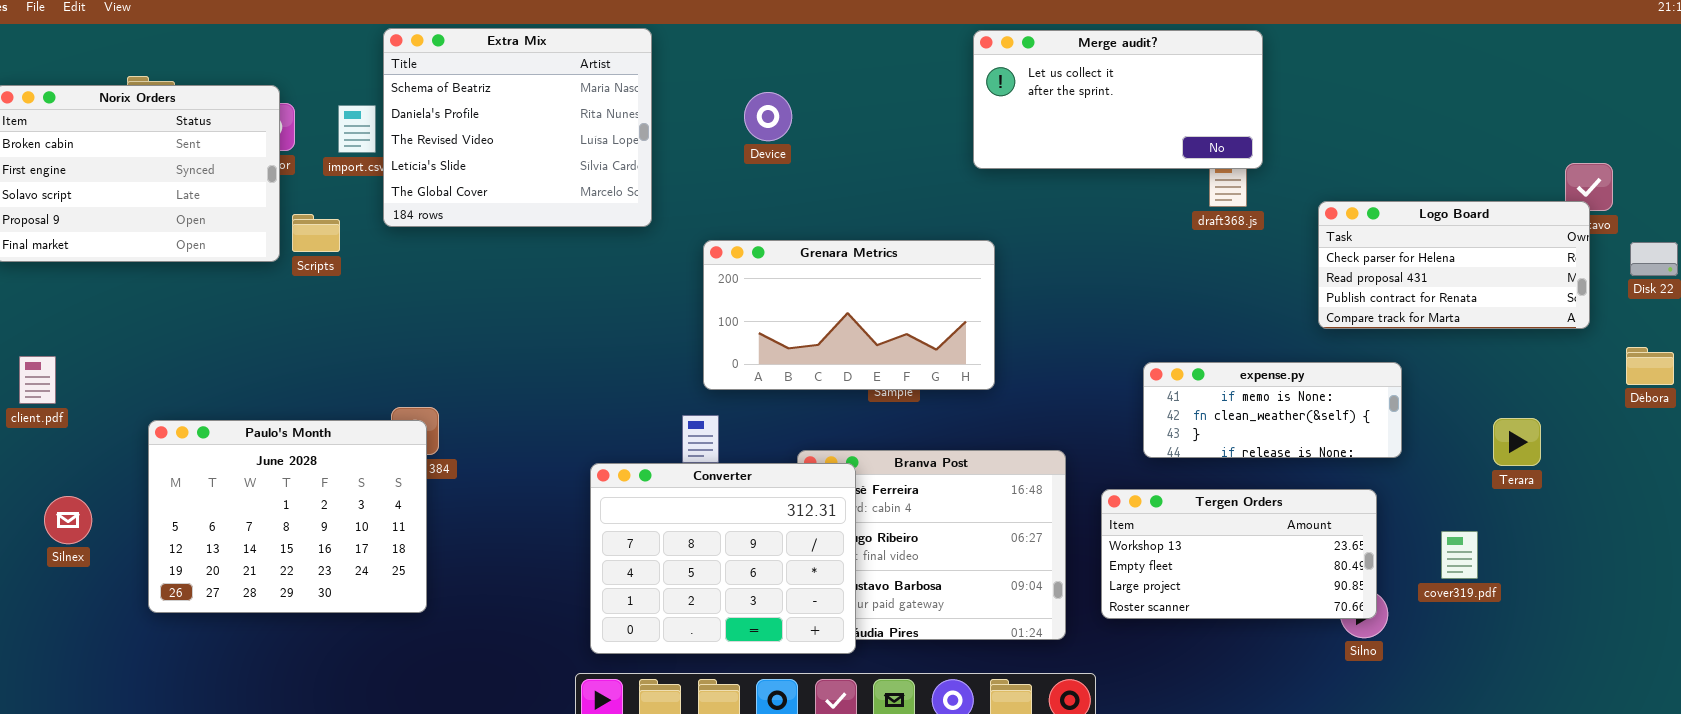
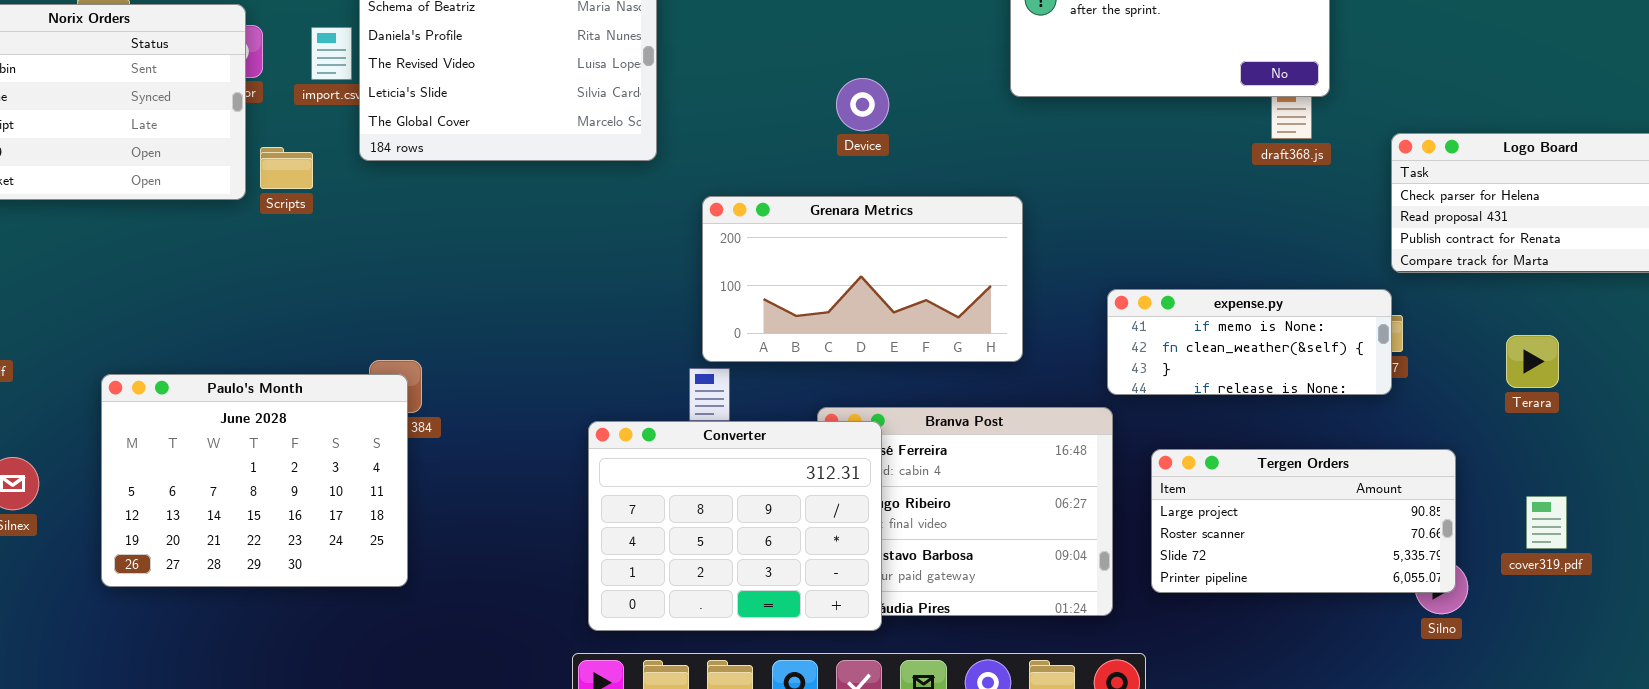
Device: [744,92,792,141] -> [836,78,889,131], moved
Grenara Metrics: [703,240,995,390] -> [702,196,1023,362], moved
expense.py: [1143,362,1402,458] -> [1107,289,1392,395], moved
Terara: [1493,418,1541,466] -> [1506,335,1559,388], moved
Tergen Orders: [1101,489,1377,619] -> [1151,449,1456,593], scrolled down 2 rows

